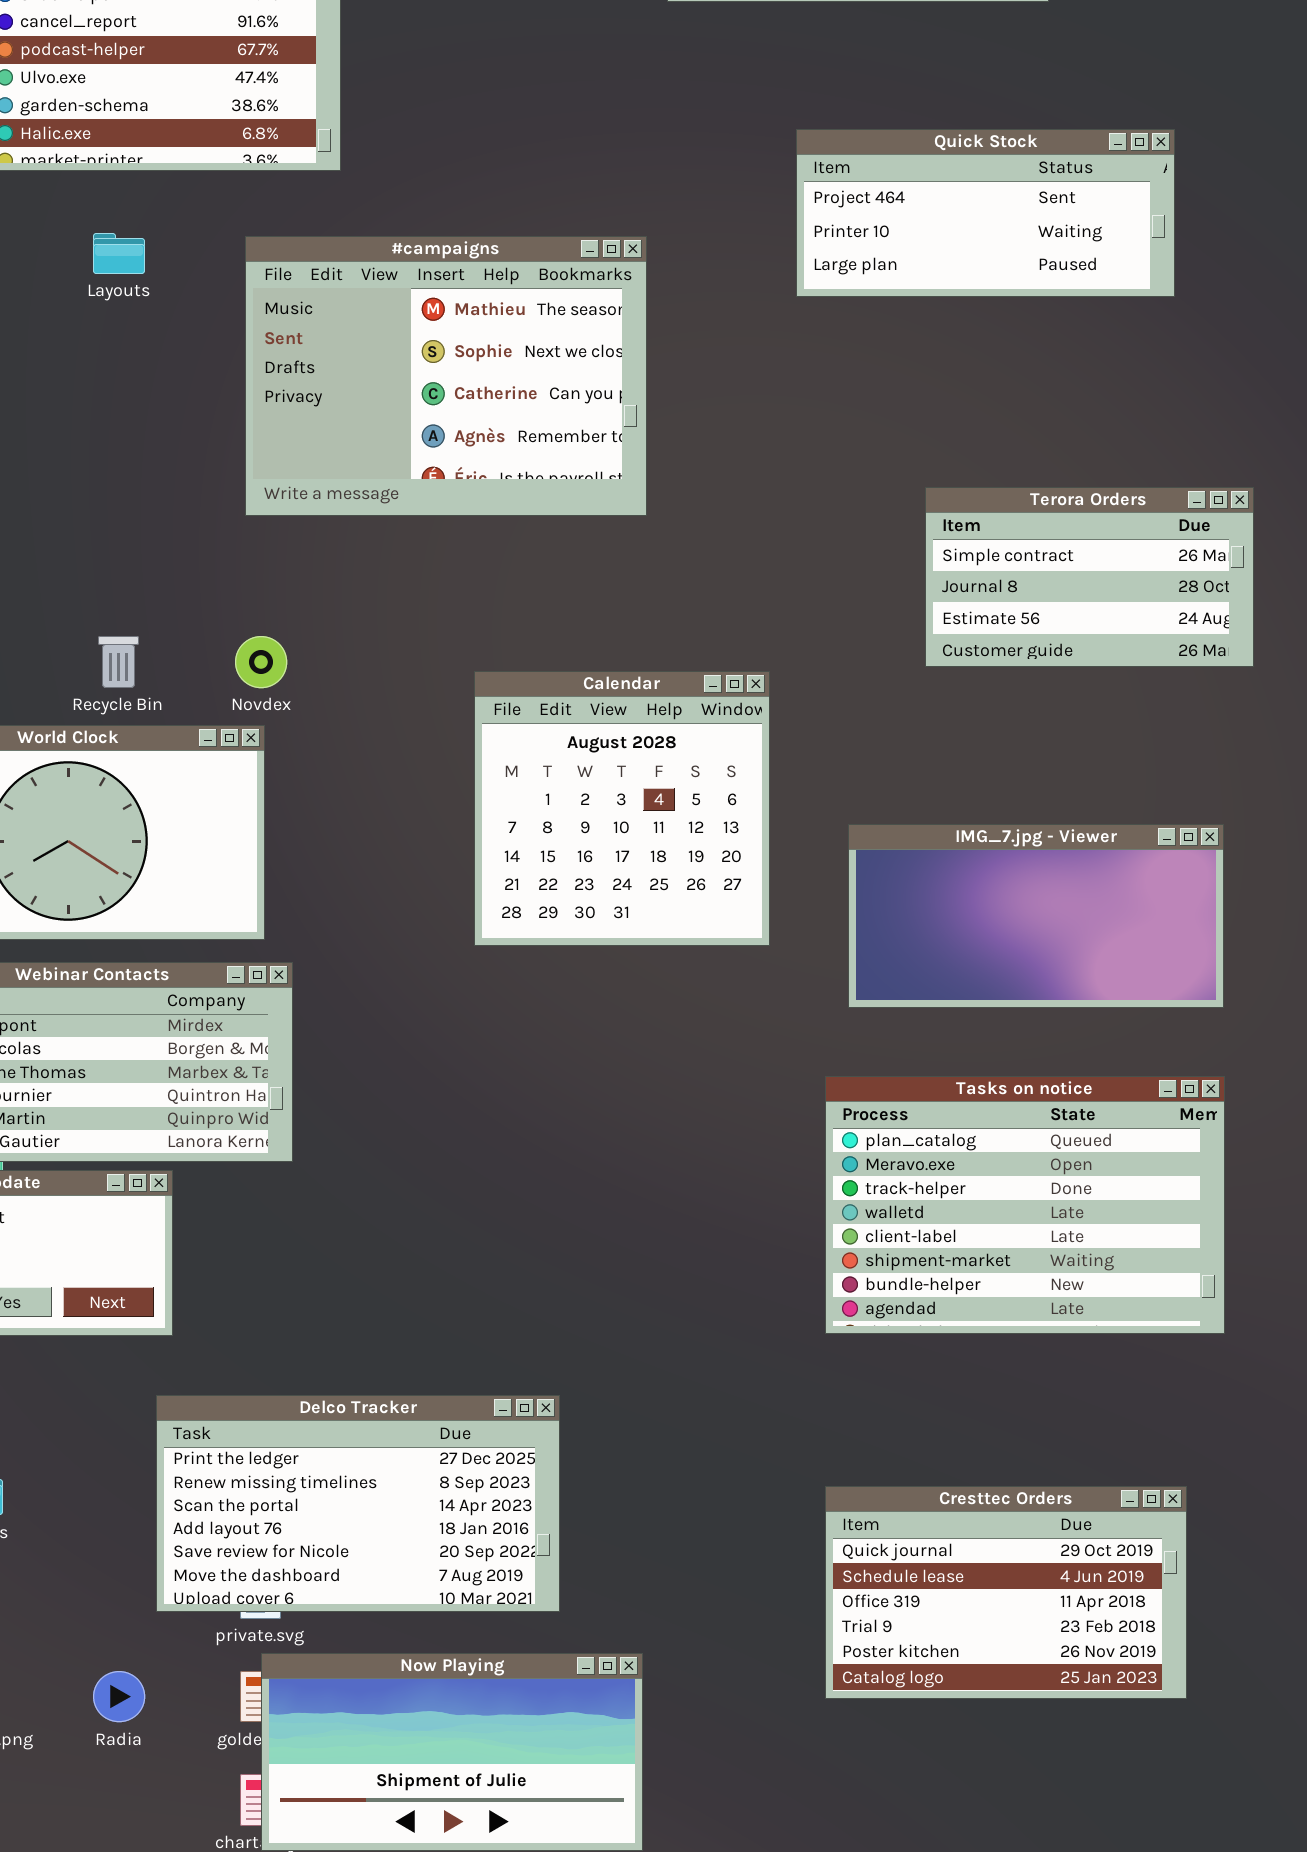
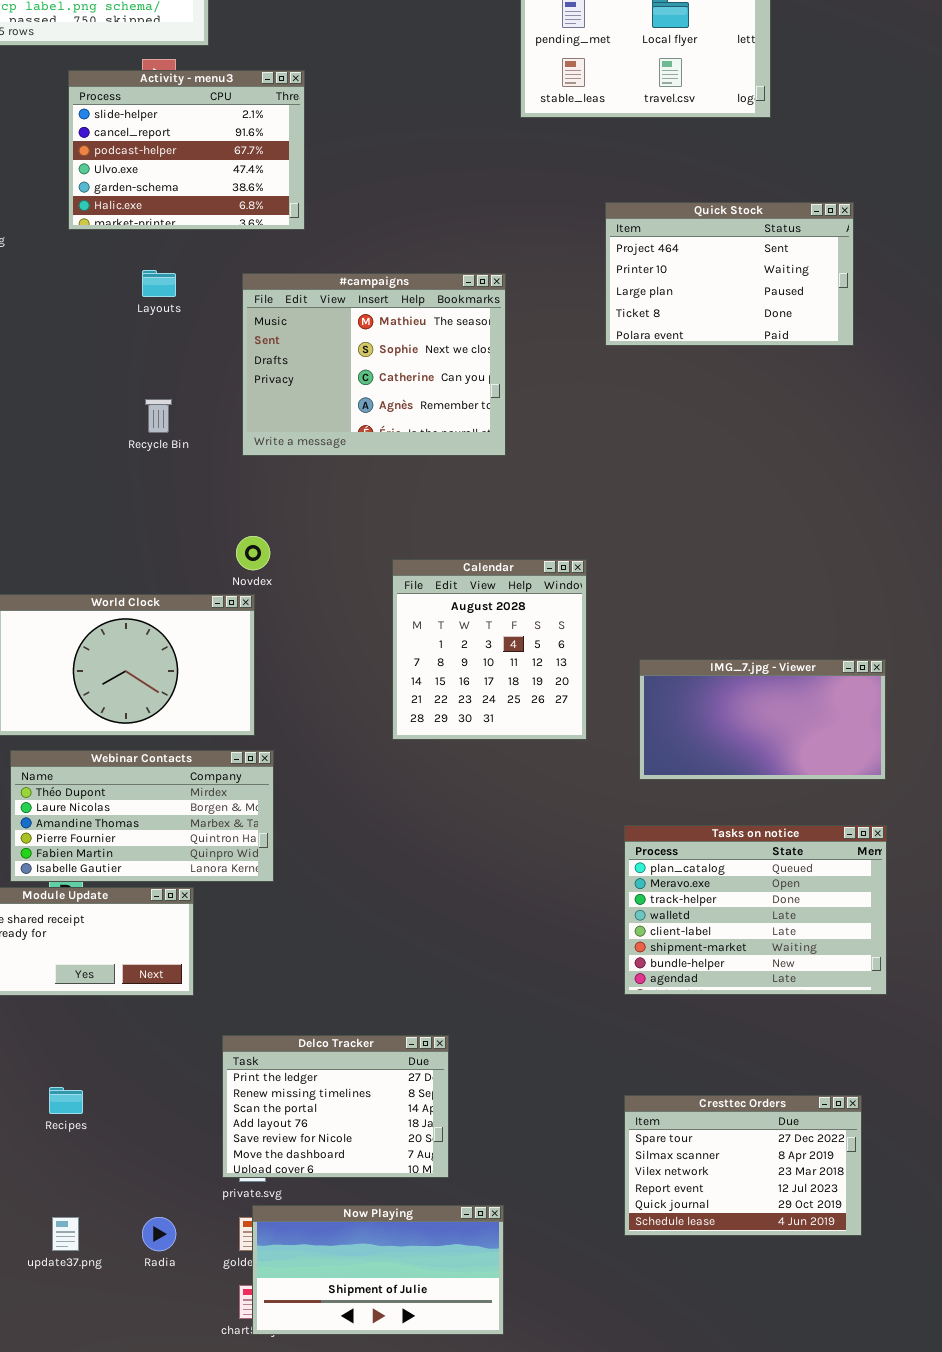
Quick Stock: [796,129,1175,297] -> [605,202,854,346], resized
Terora Orders: [925,487,1254,667] -> none, closed
Recycle Bin: [98,636,139,688] -> [145,399,172,433], moved
Delco Tracker: [156,1395,560,1612] -> [222,1035,449,1178], resized
Cresttec Orders: [825,1486,1187,1699] -> [624,1095,862,1236], scrolled up 4 rows

